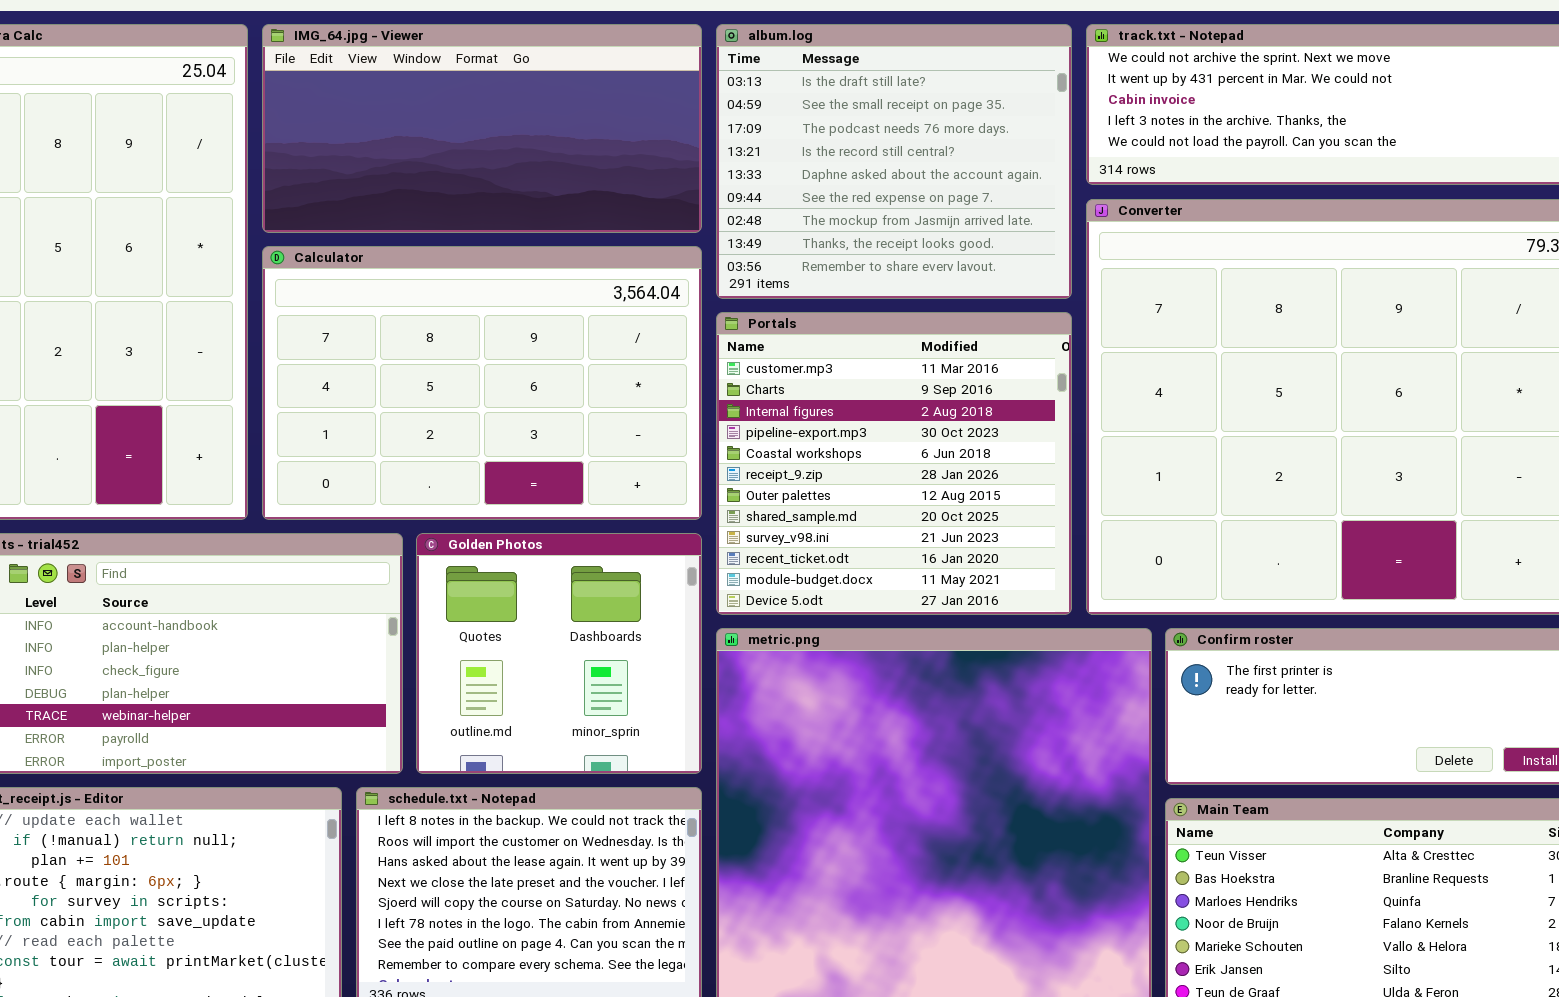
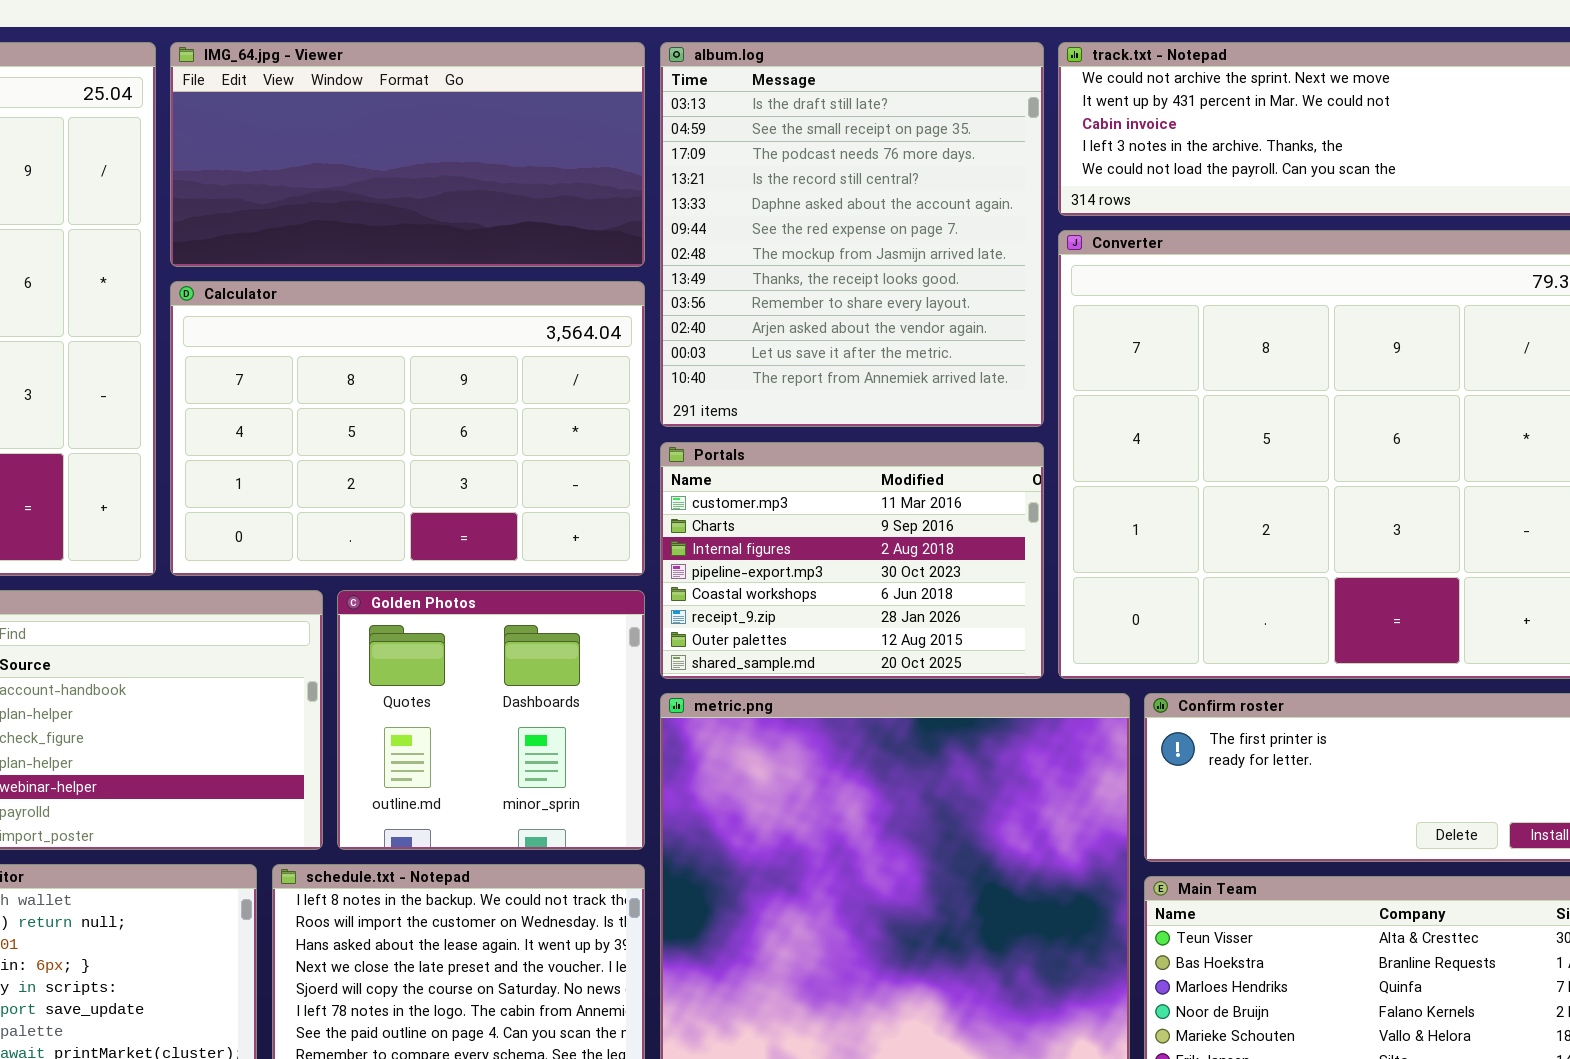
album.log: [716,24,1072,299] -> [660,42,1044,427], resized
Portals: [716,312,1072,615] -> [660,442,1044,679], resized

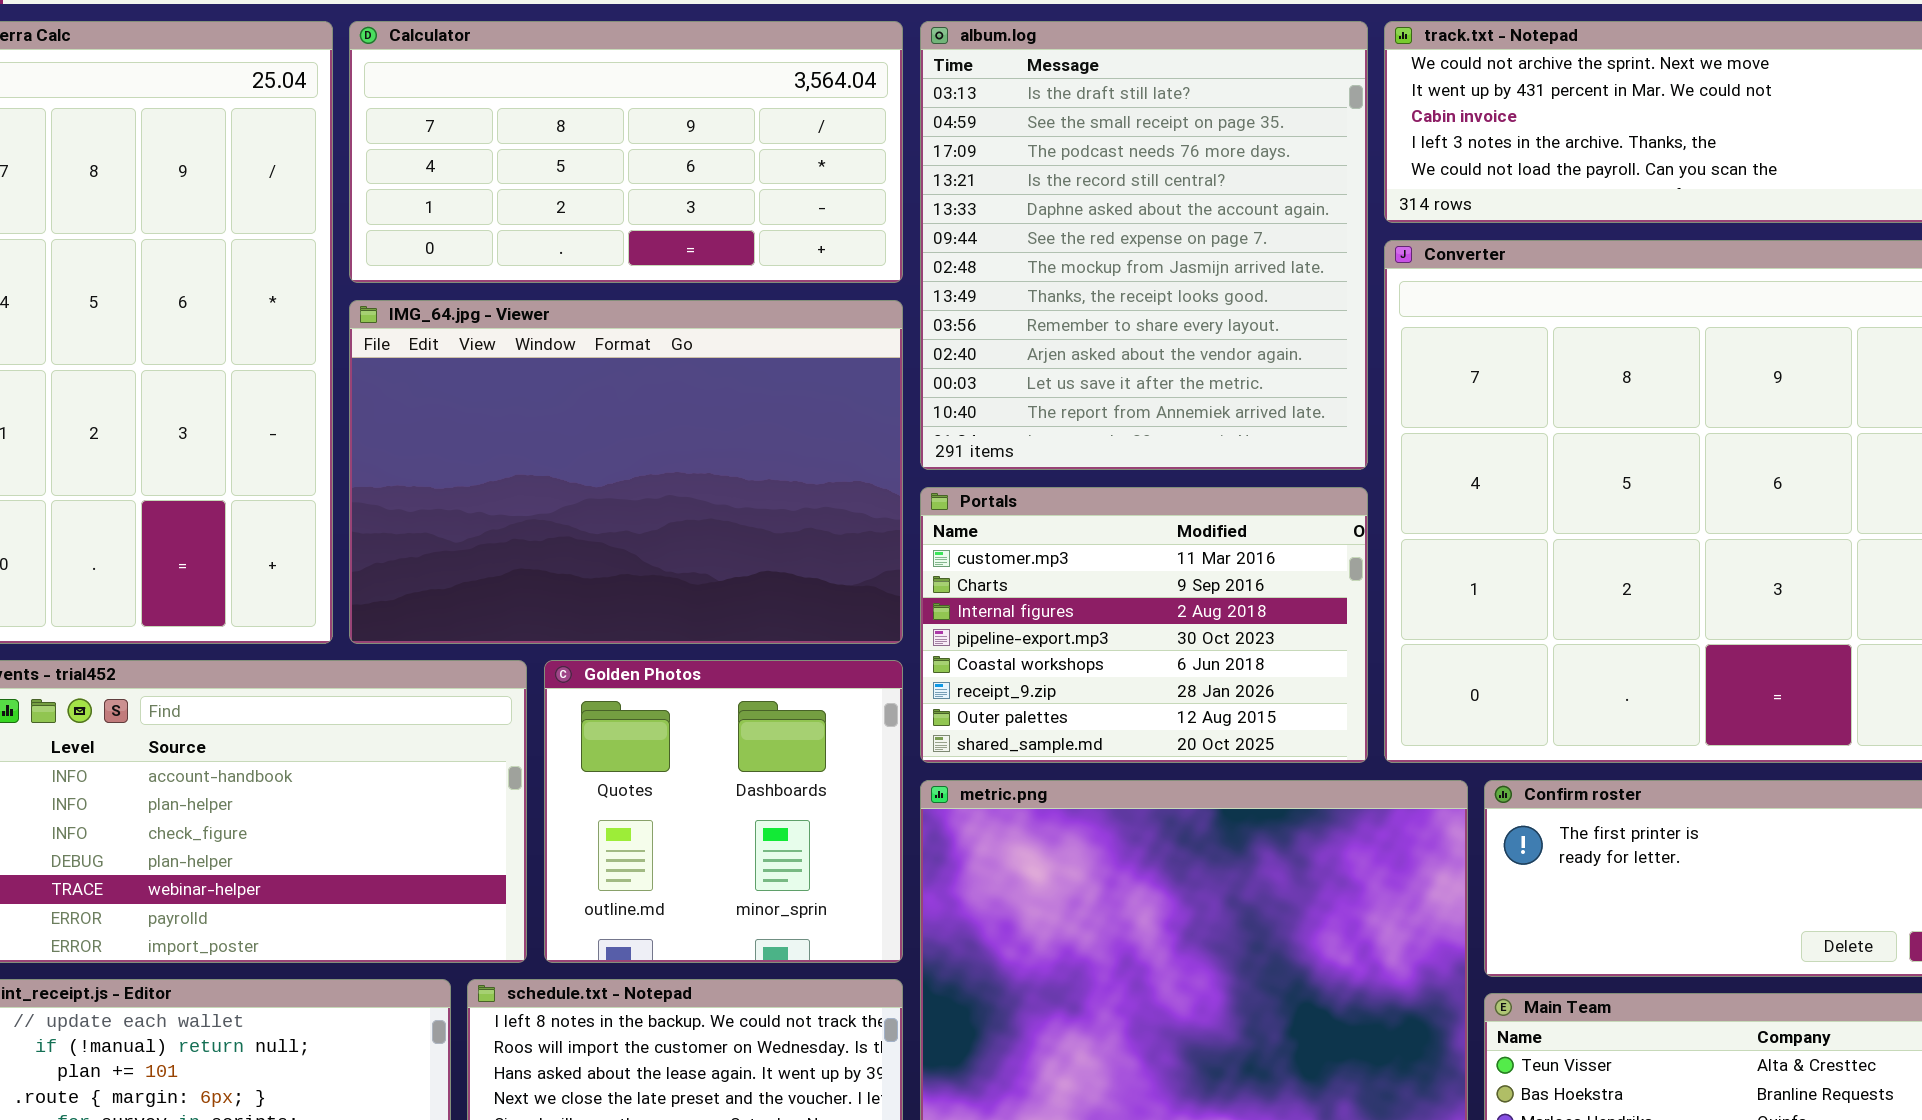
IMG_64.jpg - Viewer: [170,42,645,267] -> [349,300,903,644], moved, resized
Calculator: [170,281,645,576] -> [349,21,903,283], moved, resized

